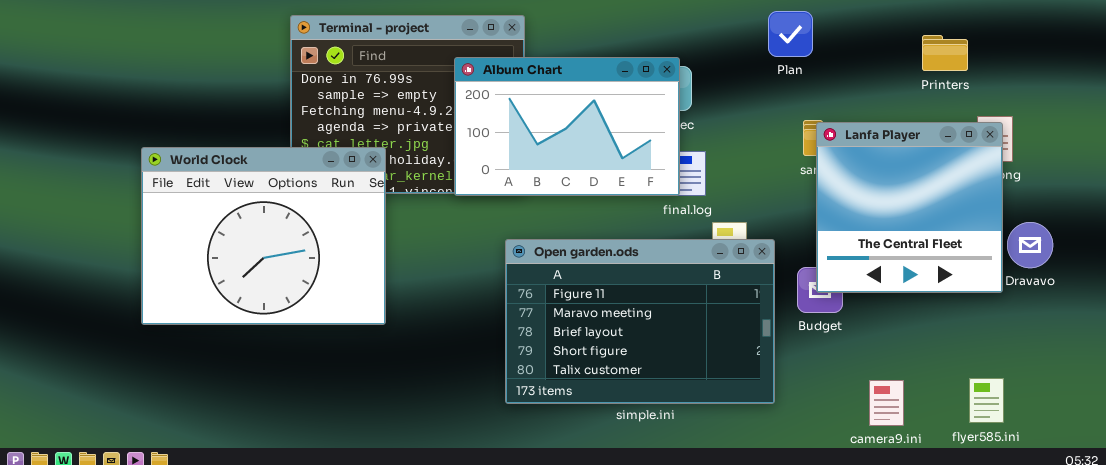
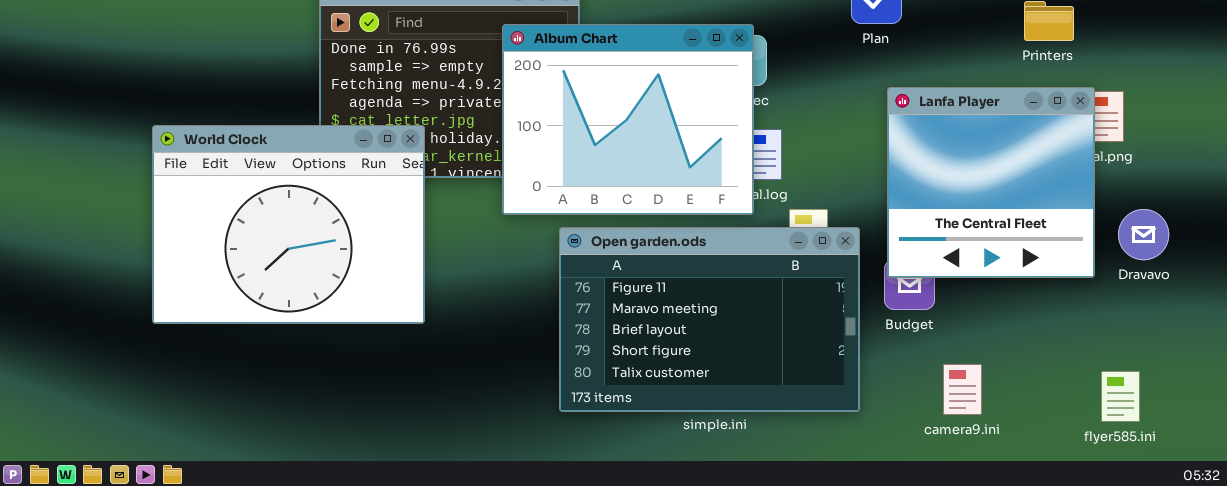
Album Chart: [454,57,680,196] -> [502,24,754,215], resized
Lanfa Player: [816,122,1003,293] -> [887,87,1095,278], moved
flyer585.ini: [969,378,1004,423] -> [1101,371,1140,422], moved
camera9.ini: [869,380,904,426] -> [943,364,982,415], moved

